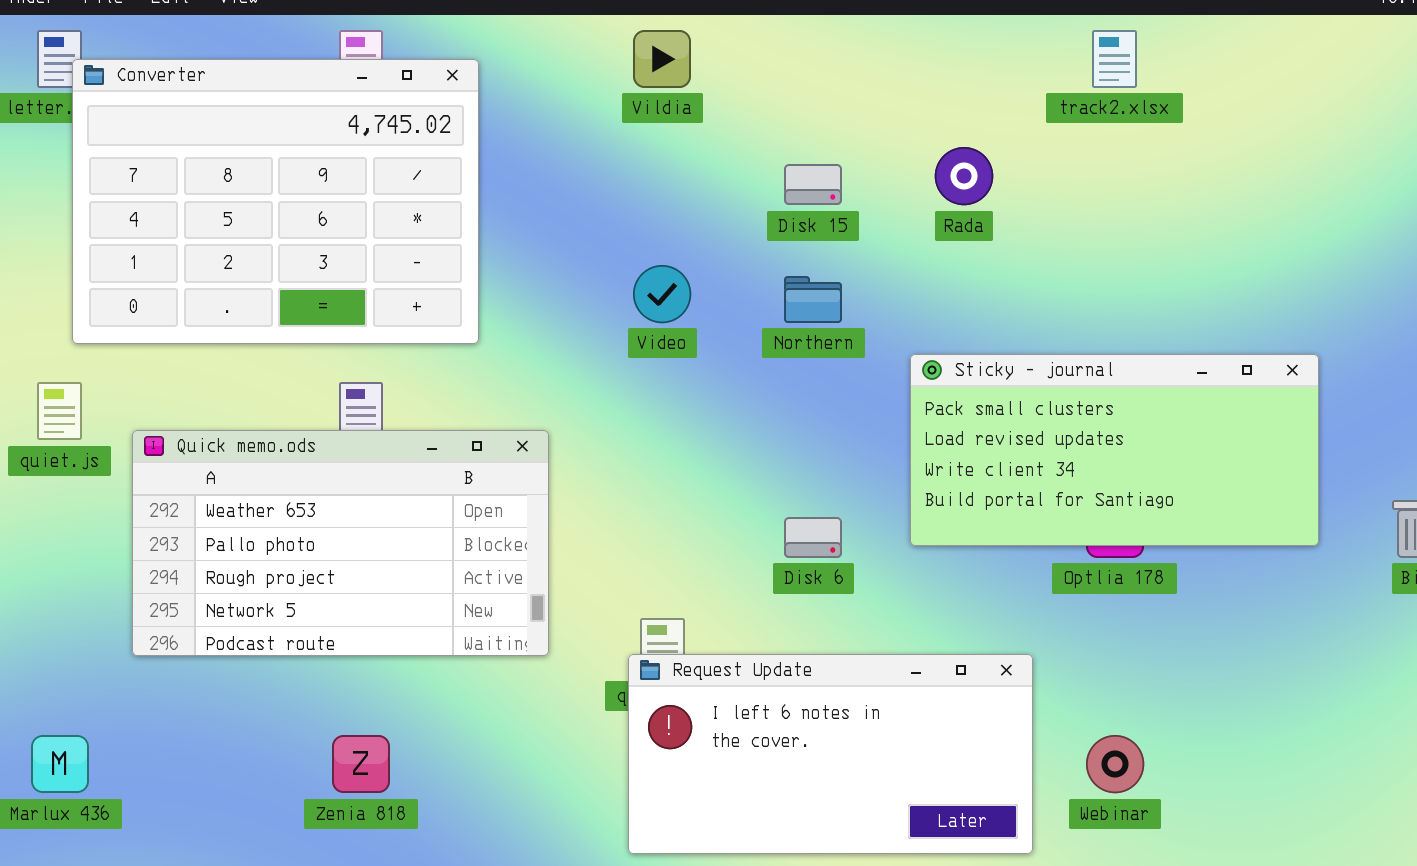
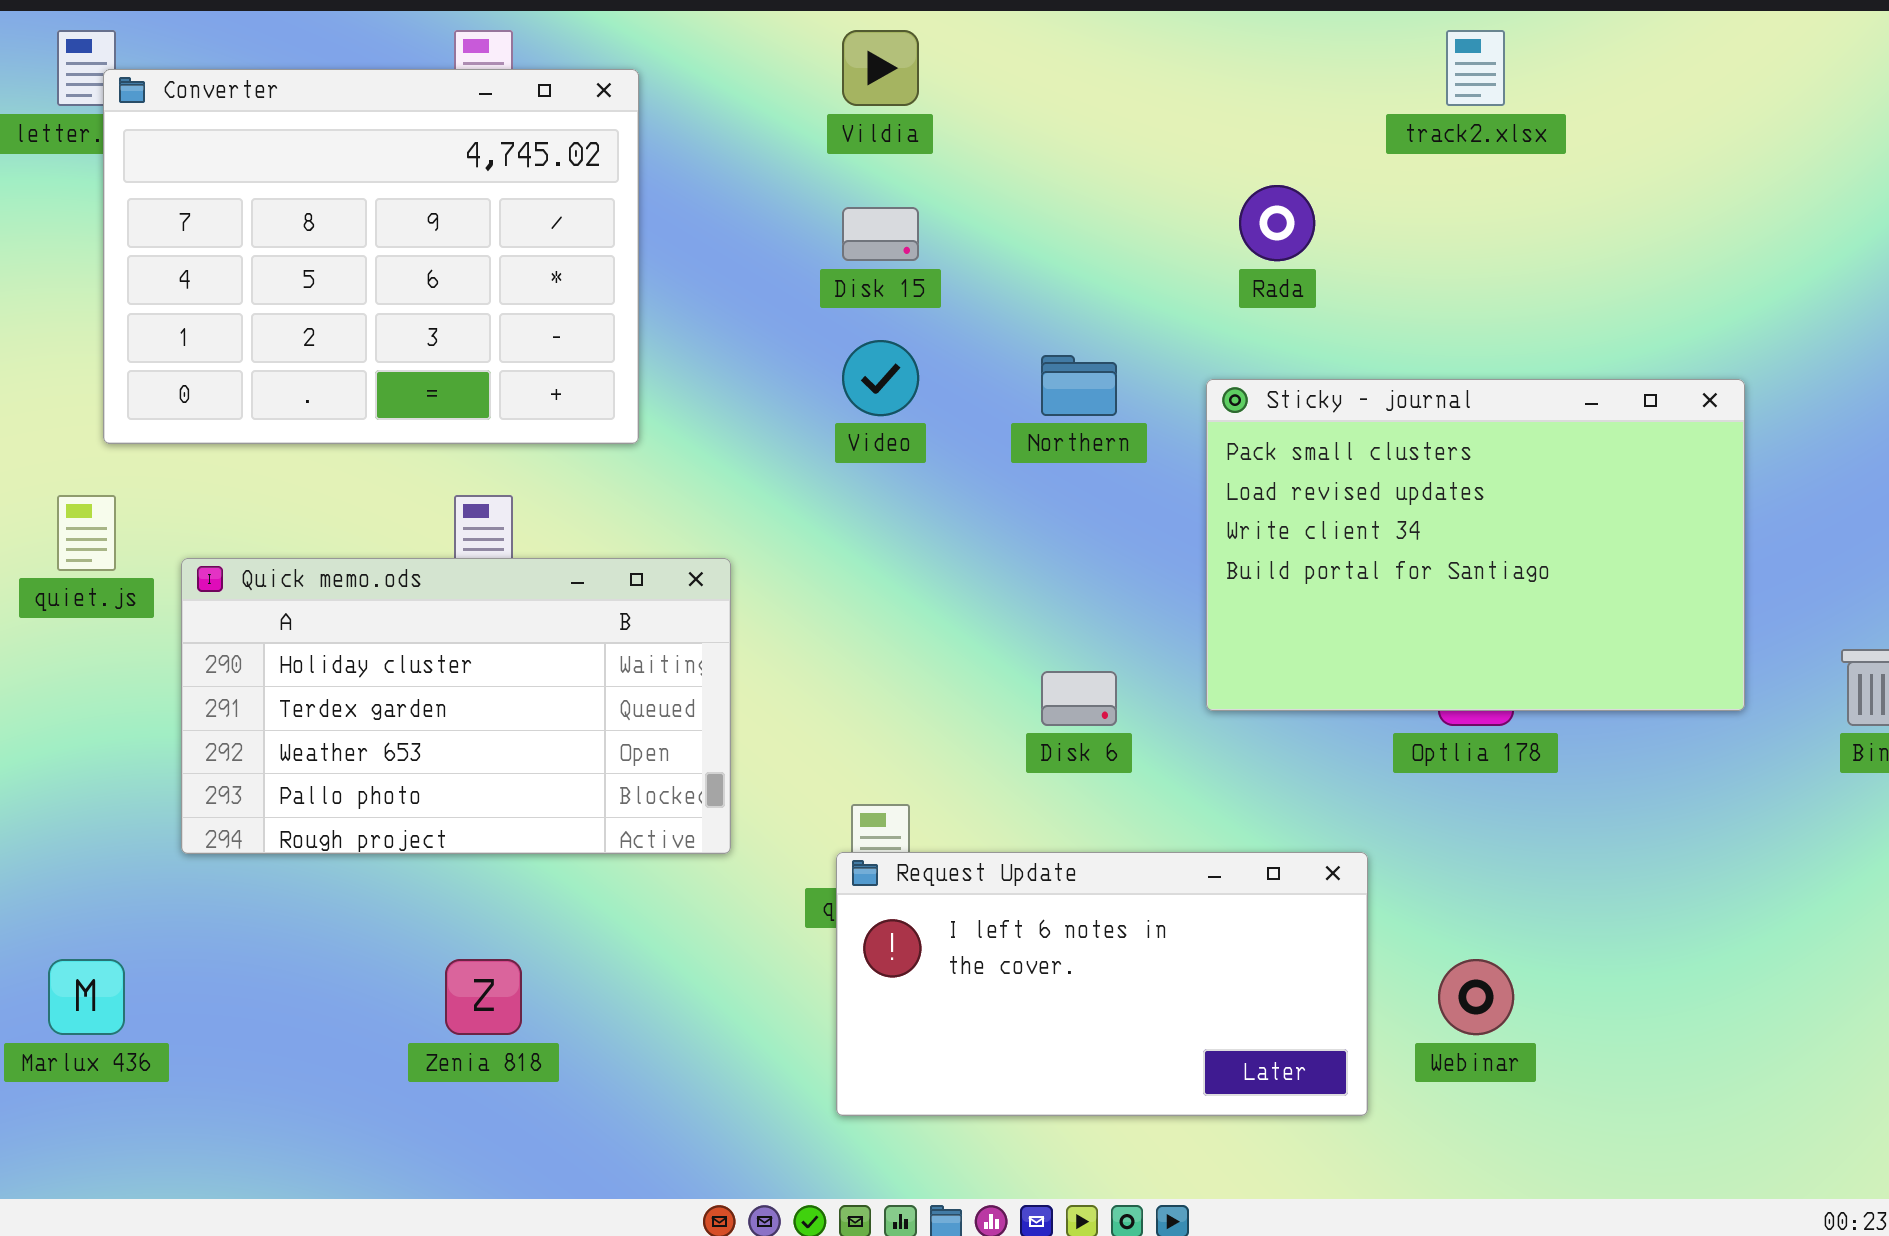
Disk 15: [784,164,842,205] -> [842,207,919,261], moved
Sticky - journal: [910,354,1319,546] -> [1206,379,1745,711], resized
Quick memo.ods: [132,430,549,656] -> [181,558,731,854], scrolled up 2 rows

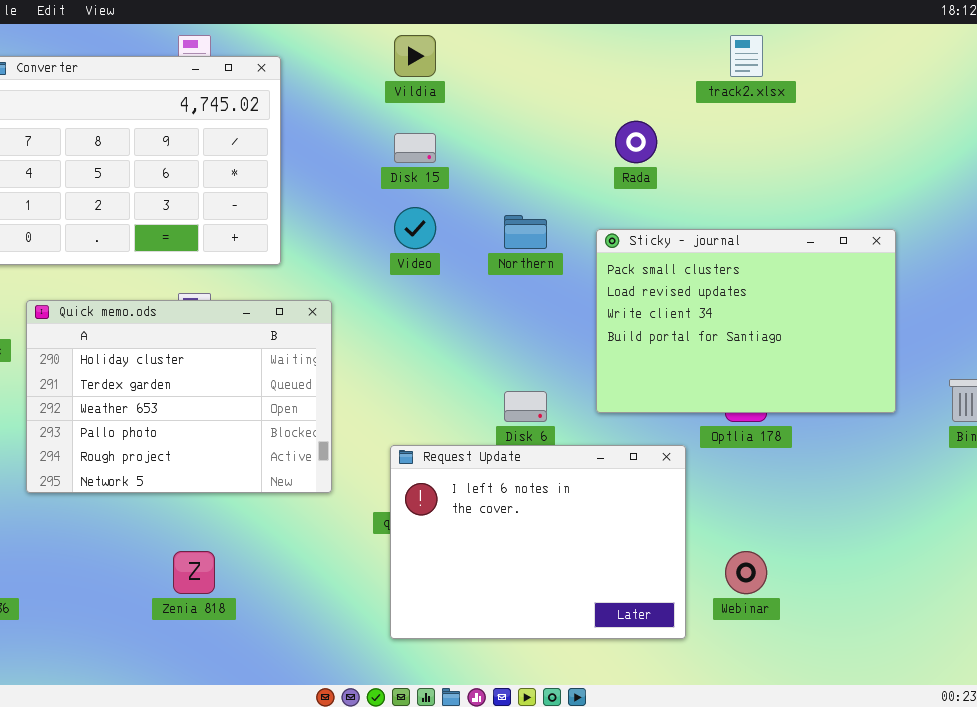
Quick memo.ods: [181,558,731,854] -> [26,300,332,493], resized
Request Update: [836,852,1368,1116] -> [390,445,686,639], resized

